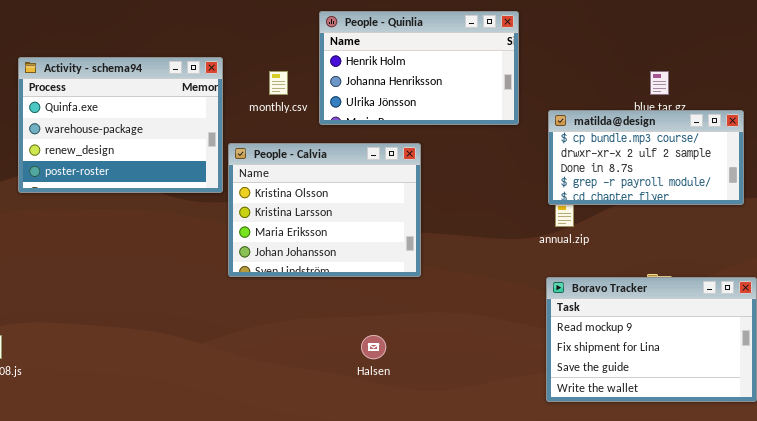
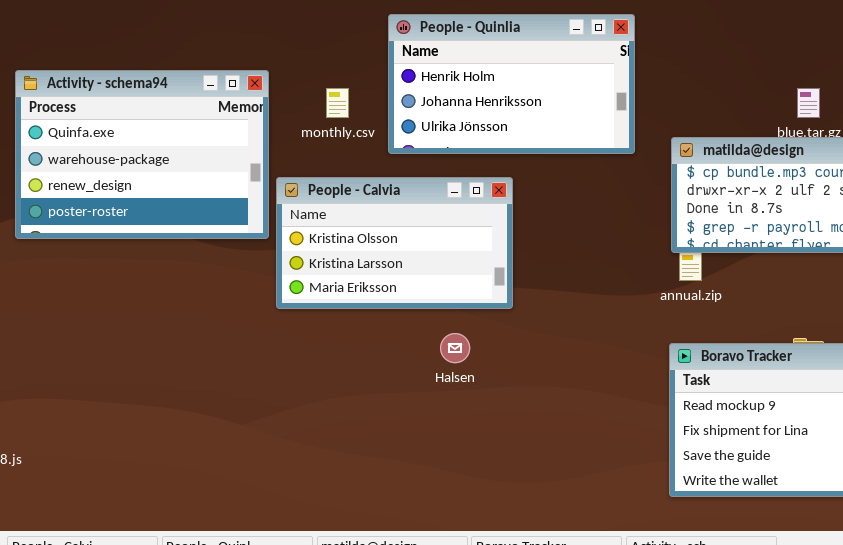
People - Calvia: [228,143,421,277] -> [276,177,513,309], resized
Halsen: [361,335,386,359] -> [440,333,470,363], moved

